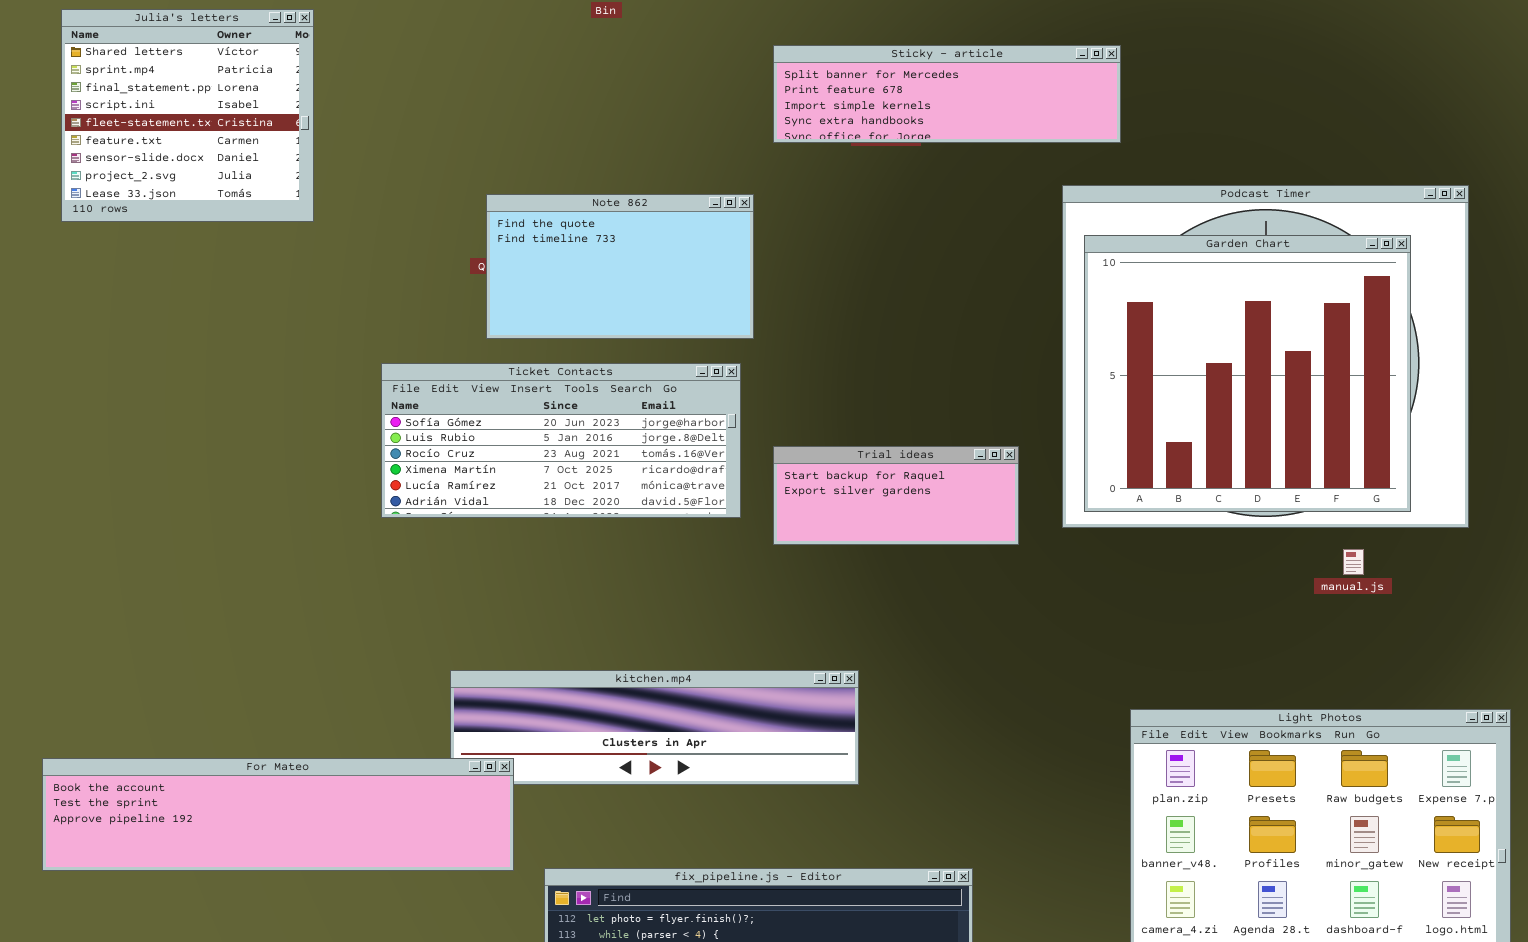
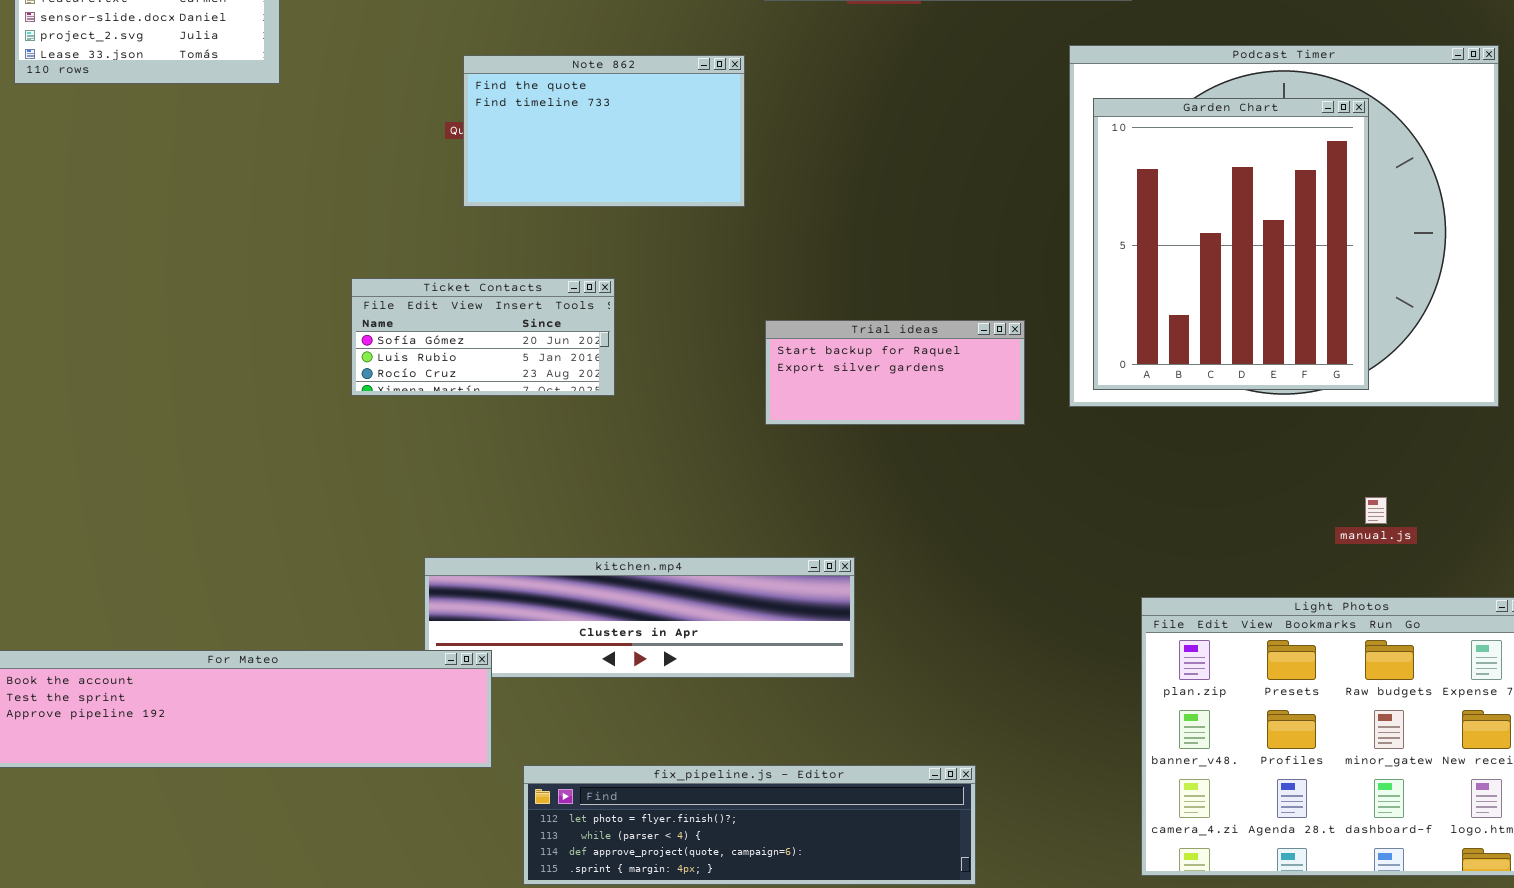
Garden Chart: [1084,235,1411,512] -> [1093,98,1369,390], resized
Ticket Contacts: [381,363,741,518] -> [351,278,615,396], resized
manual.js: [1343,549,1364,575] -> [1365,497,1387,524], moved

